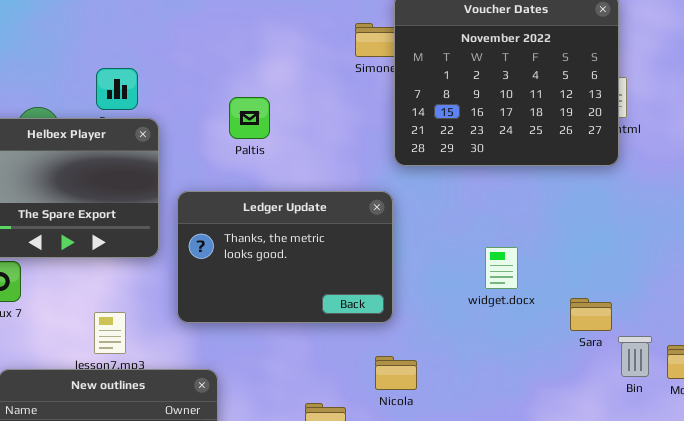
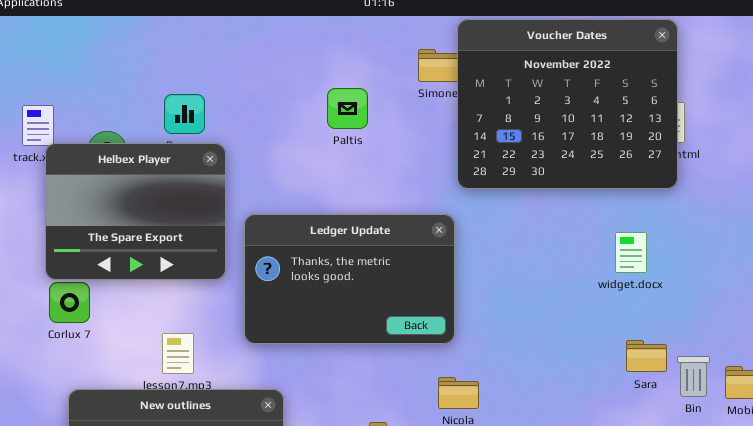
Paltis: [229,97,270,139] -> [327,88,368,129], moved
widget.docx: [485,247,518,289] -> [615,232,647,273], moved
Sara: [570,298,612,331] -> [626,340,667,372], moved

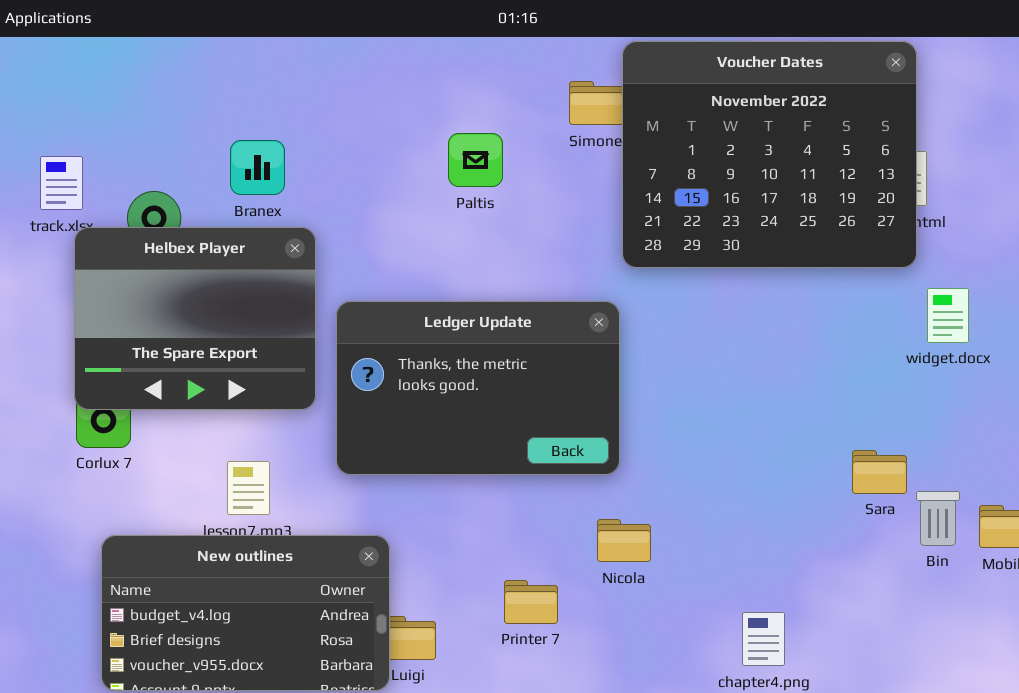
Helbex Player: [45,143,226,280] -> [74,227,316,410], moved
widget.docx: [615,232,647,273] -> [927,288,969,343], moved
Sara: [626,340,667,372] -> [852,450,907,494], moved

